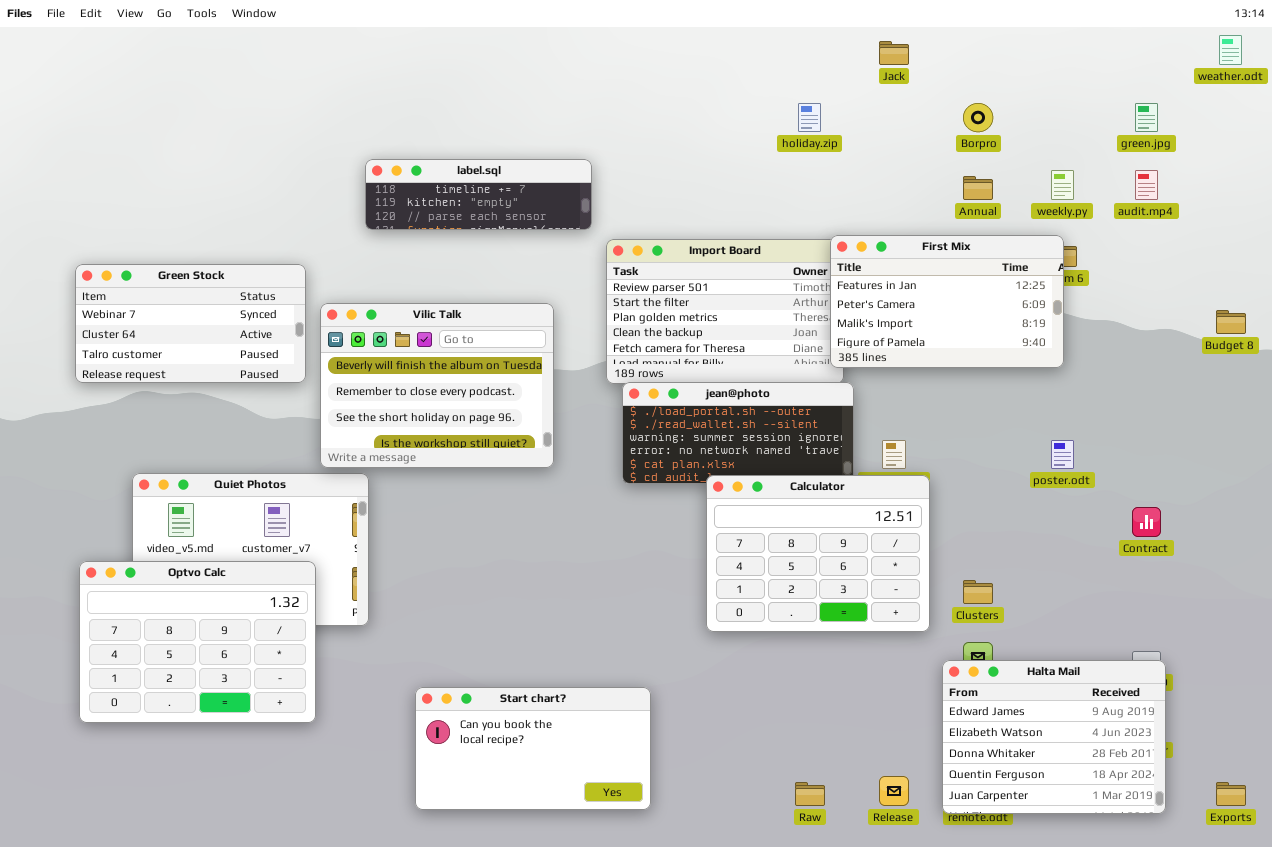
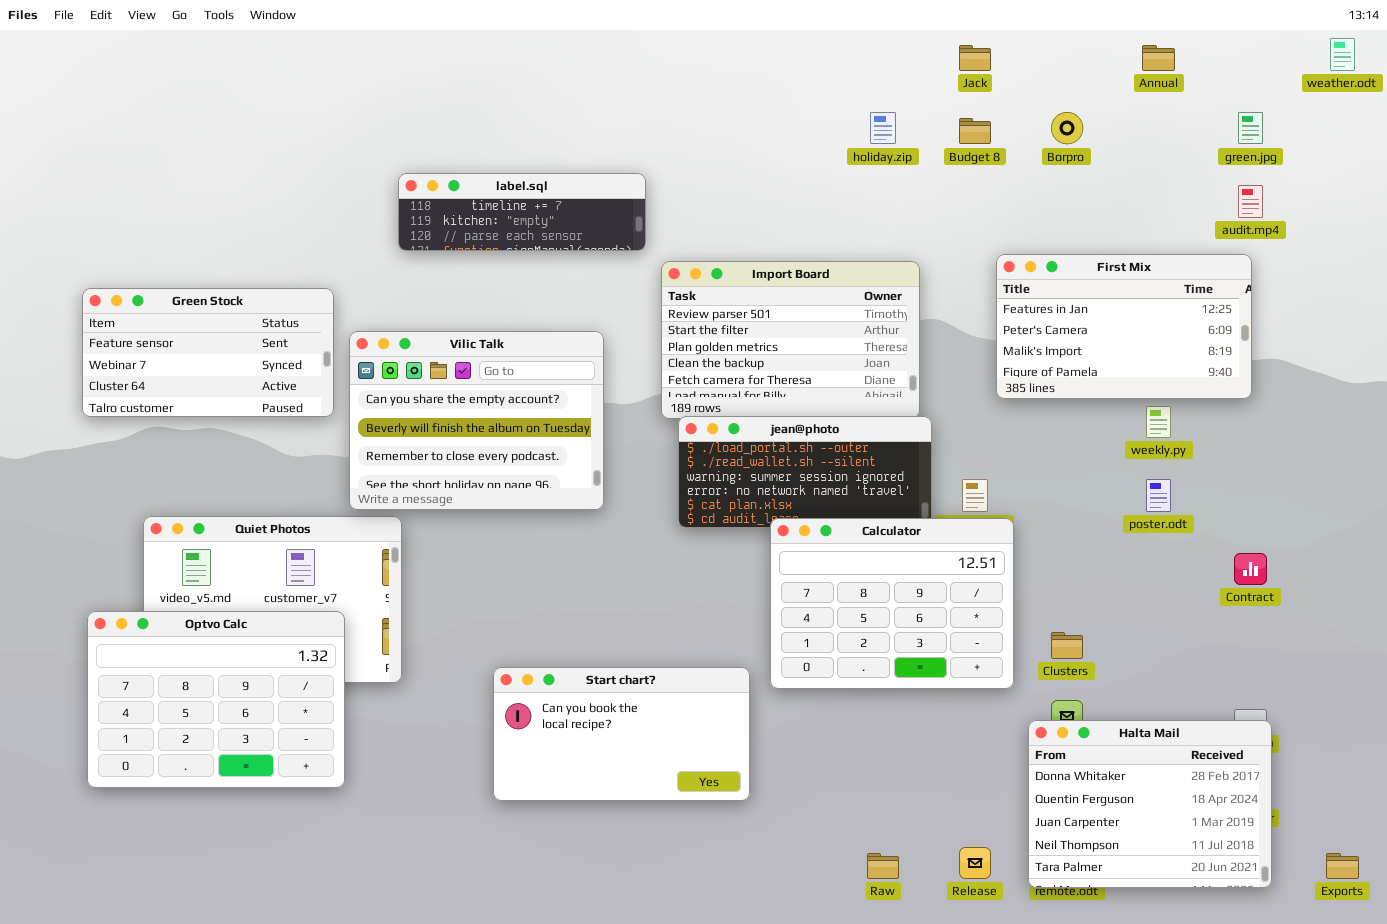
weekly.py: [1051,170,1074,200] -> [1146,406,1171,438], moved
Annual: [963,176,993,200] -> [1142,45,1175,71], moved
First Mix: [830,235,1064,368] -> [996,254,1252,399], moved
Green Stock: [75,264,306,383] -> [82,288,334,417], scrolled up 1 row
Vilic Talk: [320,303,554,468] -> [349,331,604,510], scrolled up 1 row
Budget 8: [1216,310,1246,334] -> [959,118,991,144], moved
Halta Mail: [942,660,1166,814] -> [1028,720,1272,888], scrolled down 2 rows
Start chart?: [415,687,651,810] -> [493,667,750,801], moved

